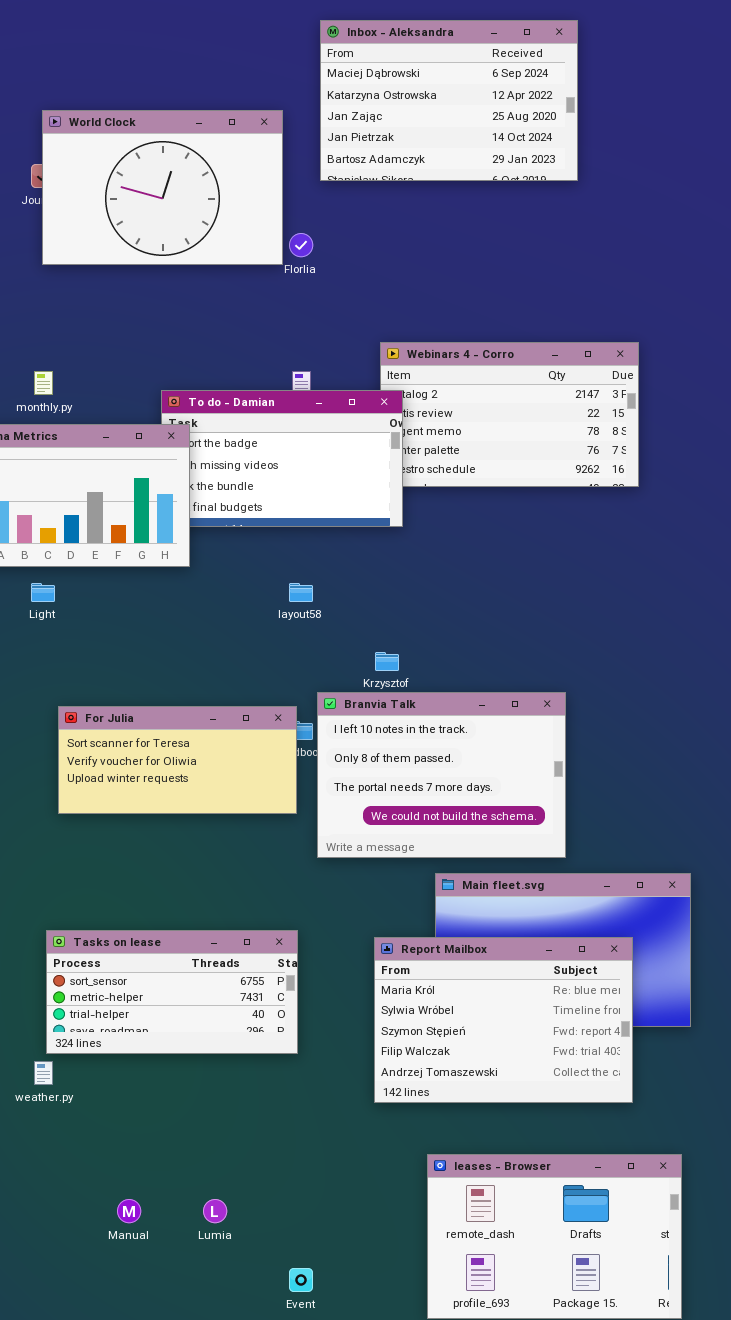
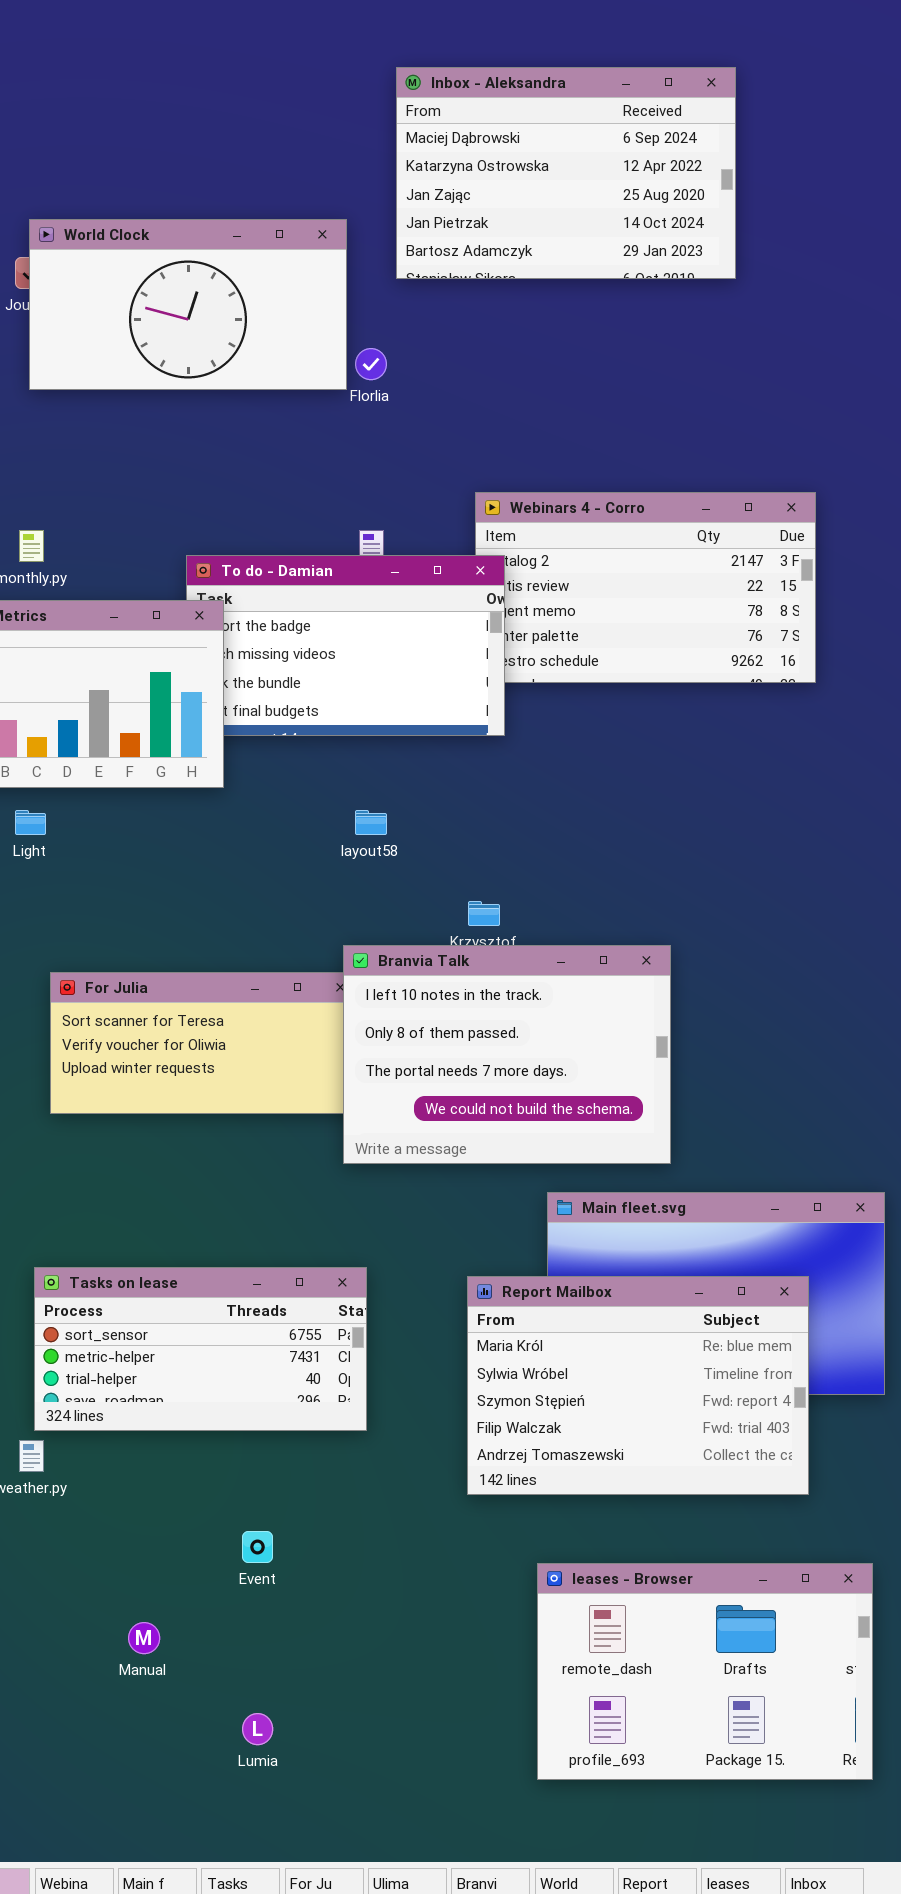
World Clock: [42,110,283,265] -> [29,219,347,390], resized
Branvia Talk: [317,692,566,858] -> [343,945,671,1164], moved
Lumia: [203,1199,227,1223] -> [242,1713,273,1745], moved
Event: [289,1268,313,1292] -> [242,1531,273,1563], moved

